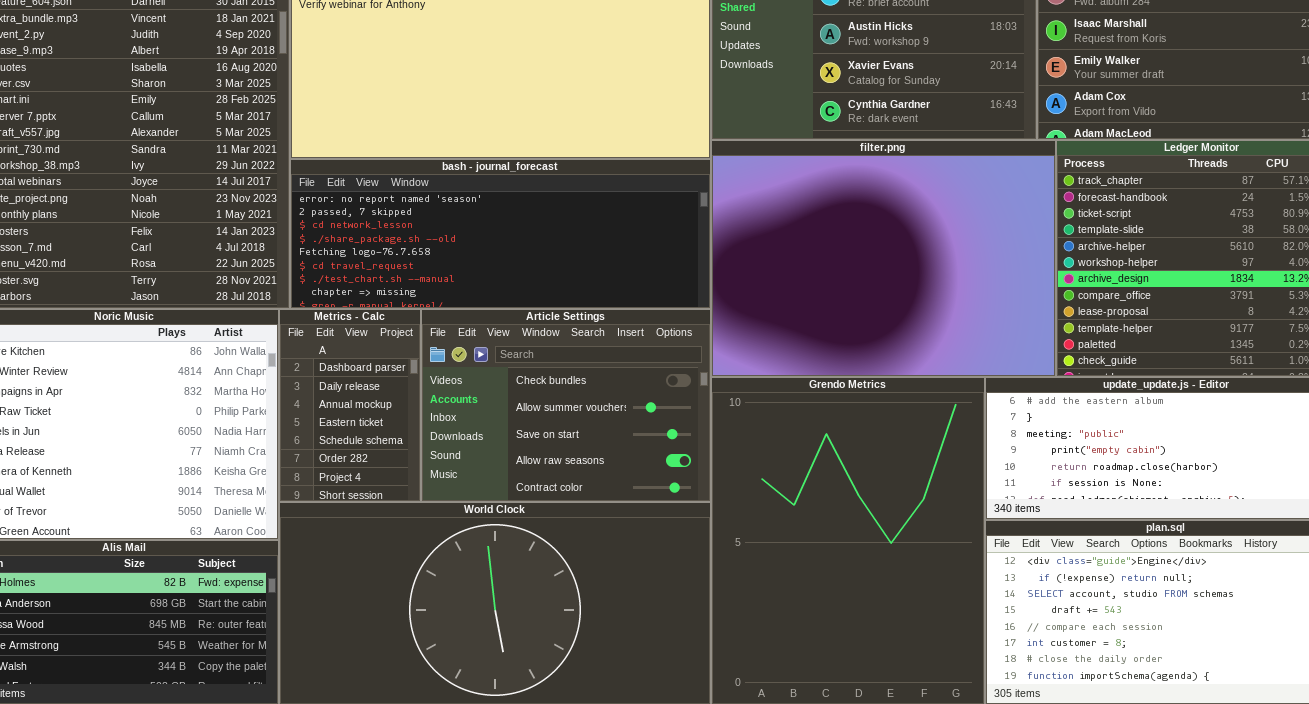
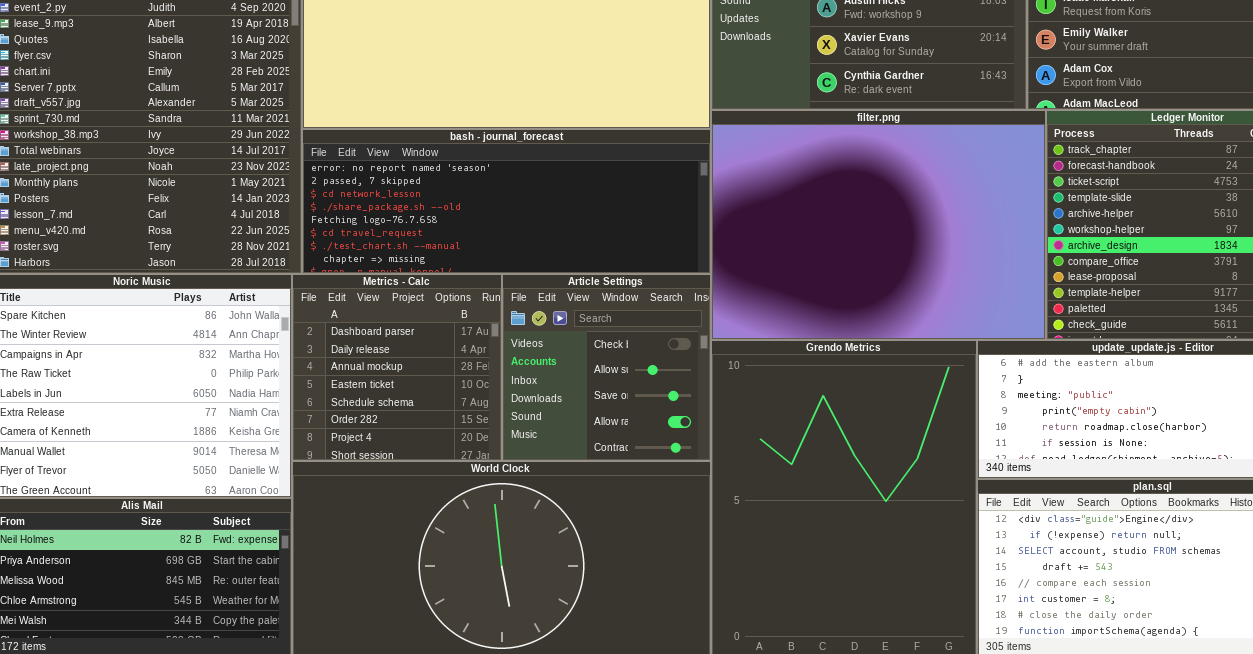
Metrics - Calc: [279,309,421,502] -> [292,274,502,461], resized
Article Settings: [421,309,711,502] -> [502,274,711,461], resized

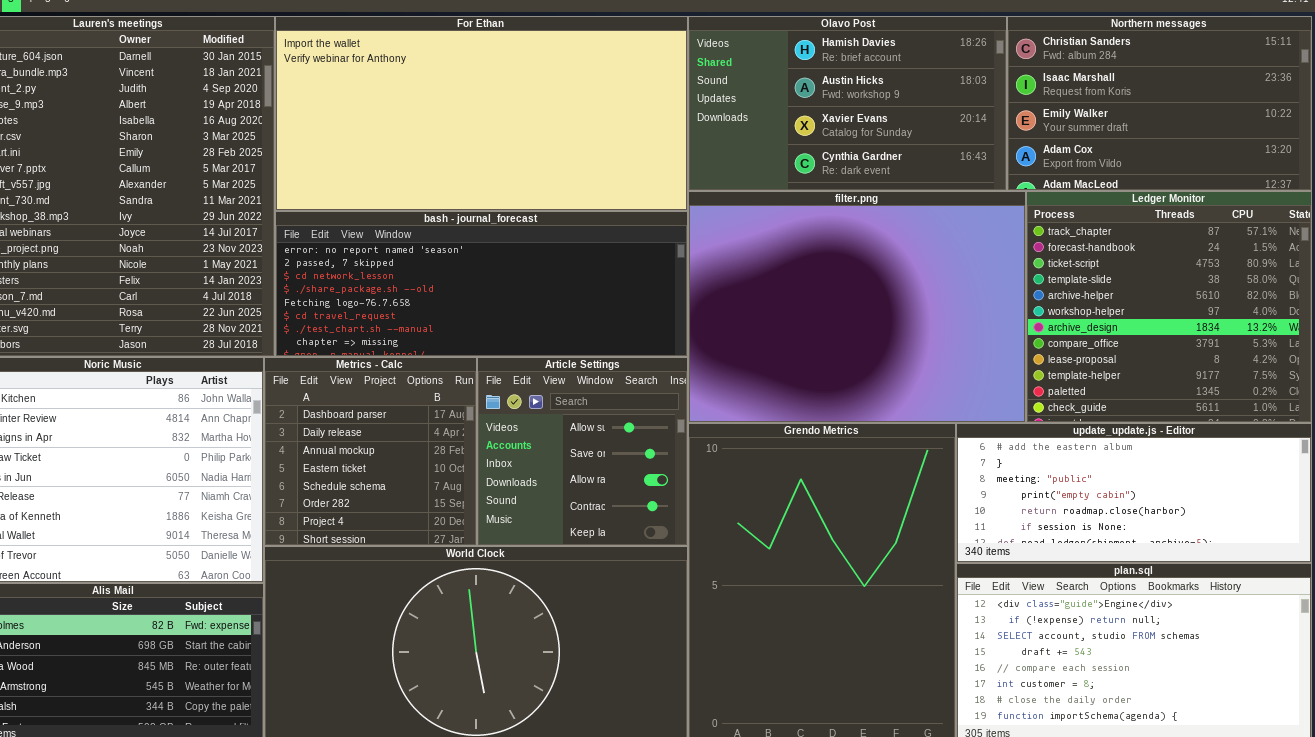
Article Settings: [502,274,711,461] -> [477,357,688,546], scrolled down 1 row

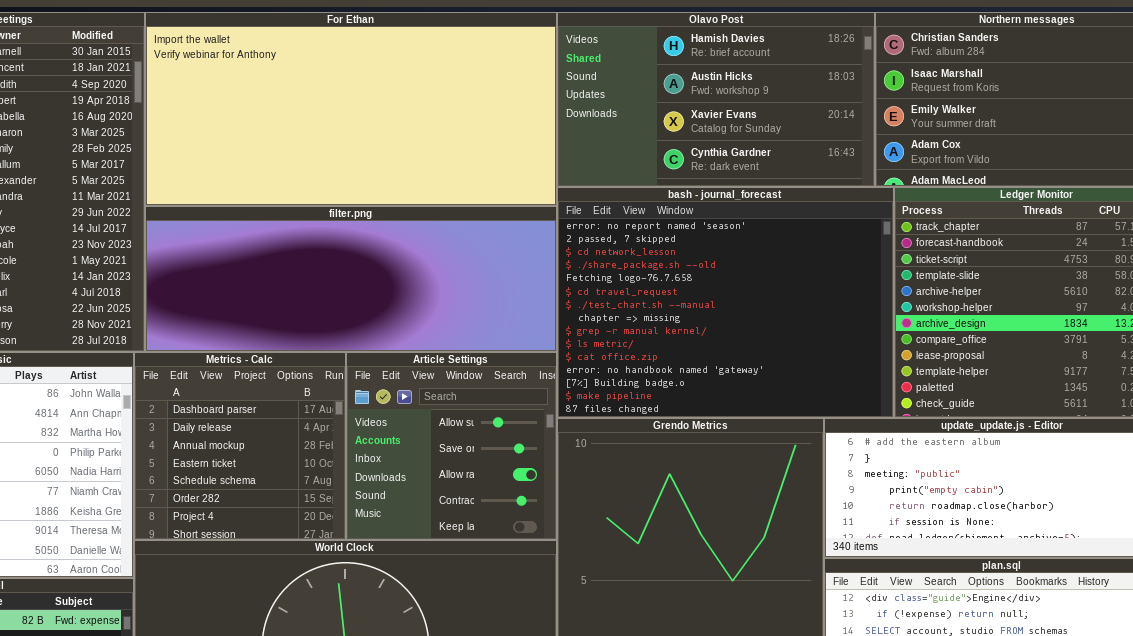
filter.png: [688,191,1026,423] -> [145,206,557,352], moved, resized
bash - journal_forecast: [275,211,688,357] -> [557,187,894,418], moved, resized

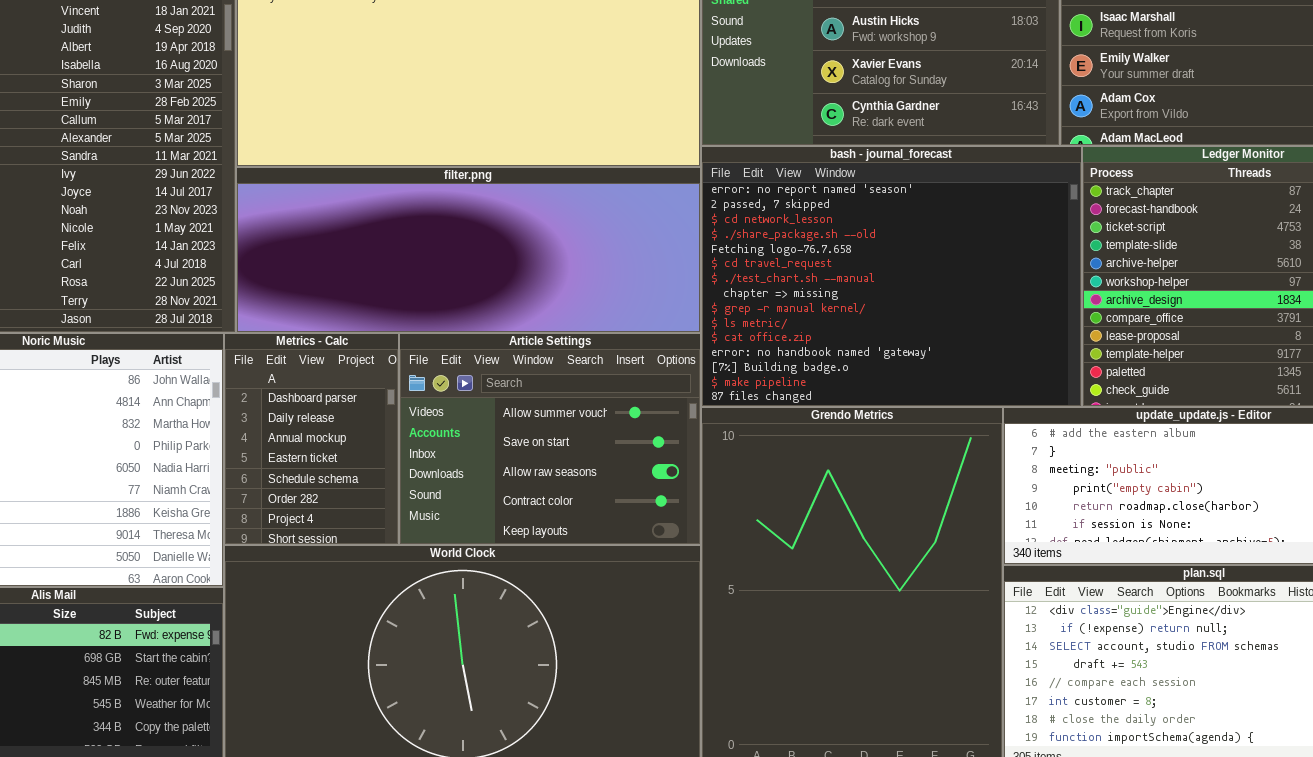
Metrics - Calc: [134,352,346,540] -> [224,333,399,545], resized
Article Settings: [346,352,557,540] -> [399,333,701,545], resized

